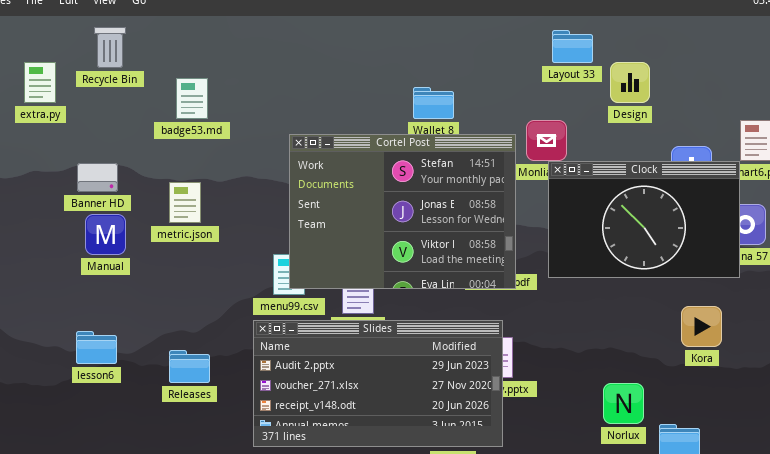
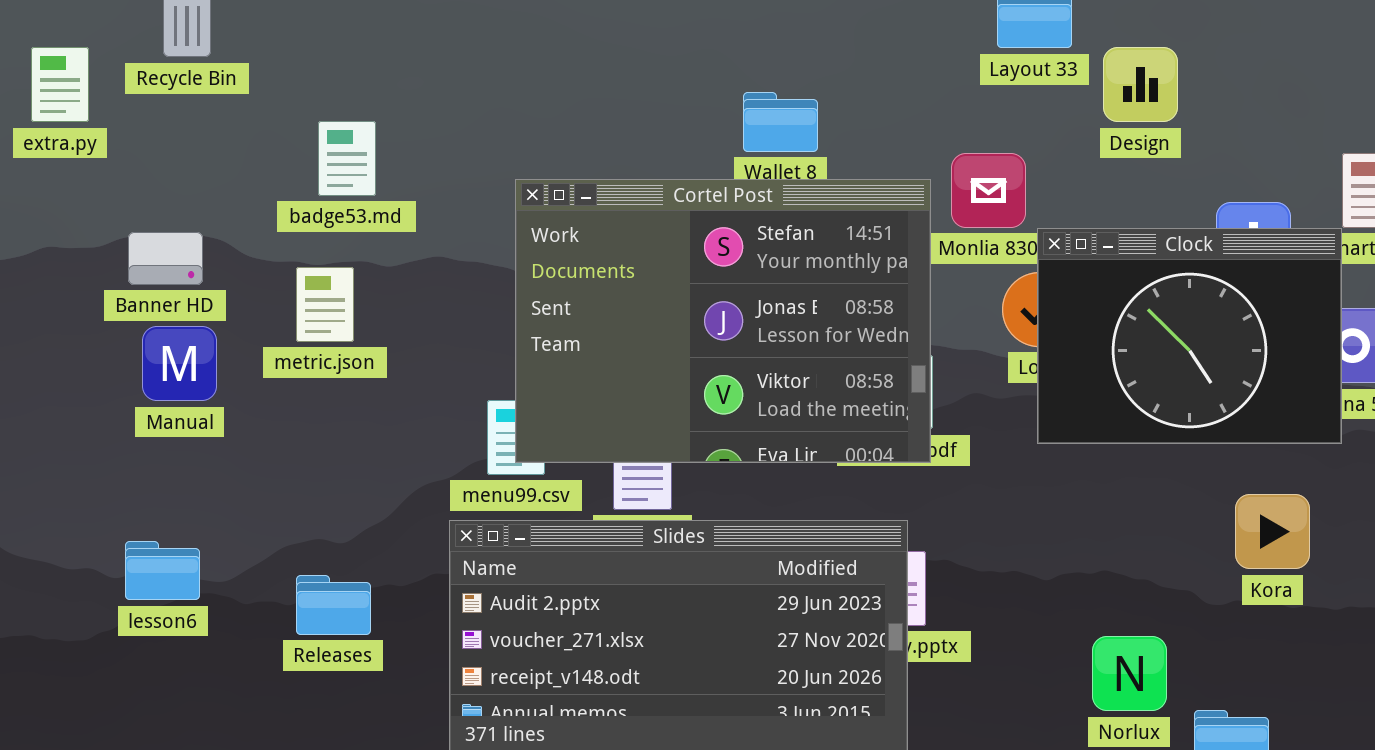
badge53.md: [176,78,208,119] -> [318,121,376,196], moved
Clock: [548,161,740,278] -> [1037,228,1342,444], resized

